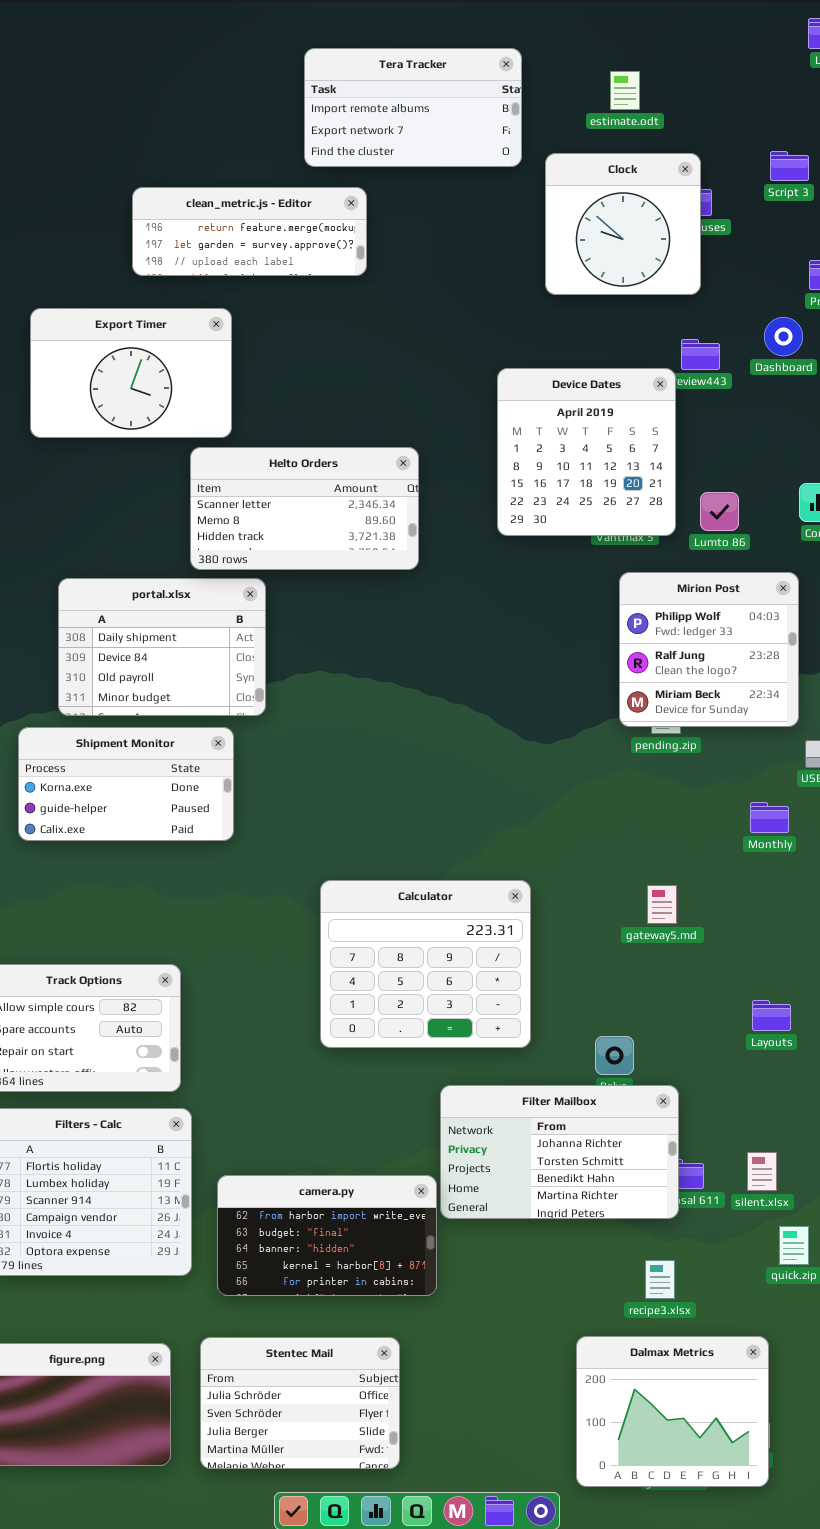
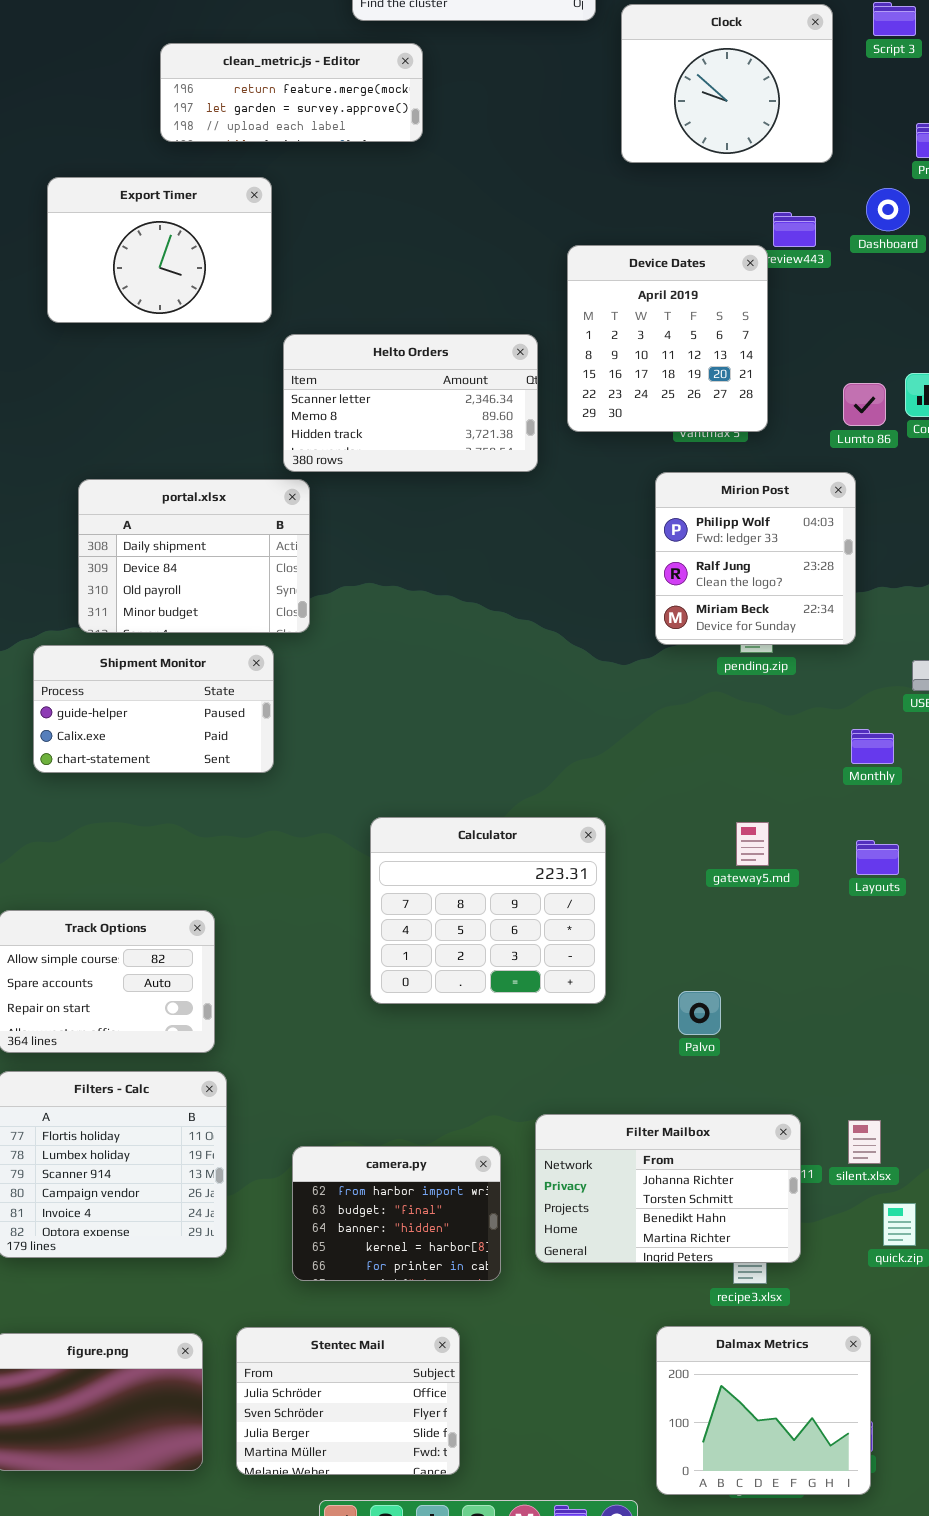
Clock: [545,153,701,295] -> [621,4,833,163], resized
Helto Orders: [190,447,419,570] -> [283,334,538,472], moved
Lumto 86: [700,492,739,531] -> [843,383,886,426], moved
Mirion Post: [619,572,799,727] -> [655,472,856,645], moved
Shipment Monitor: [18,727,234,841] -> [33,645,274,773], scrolled down 1 row
Layouts: [752,1000,791,1031] -> [856,840,899,875], moved
Filter Mailbox: [440,1085,679,1219] -> [535,1114,801,1263], moved
camera.py: [217,1175,437,1296] -> [292,1146,501,1281], resized

